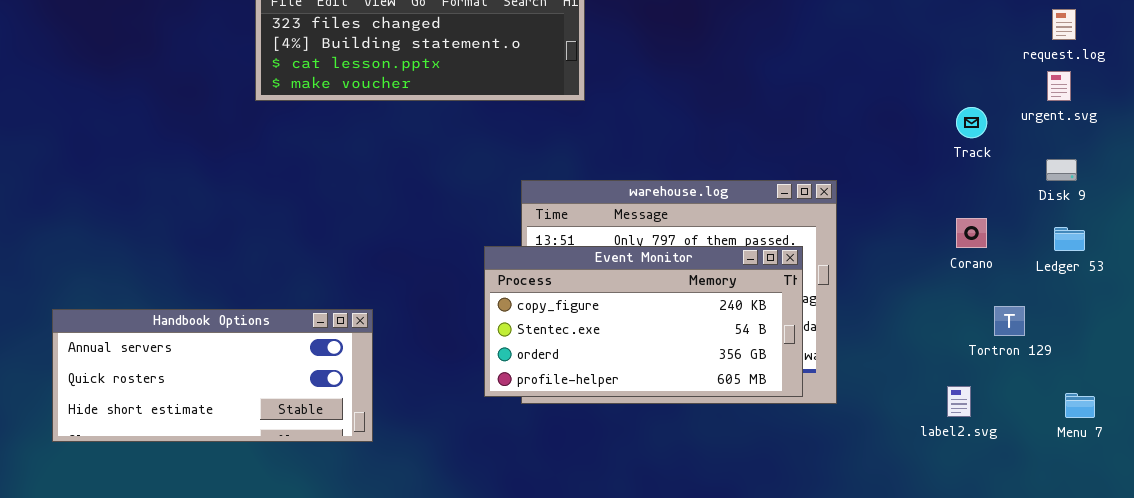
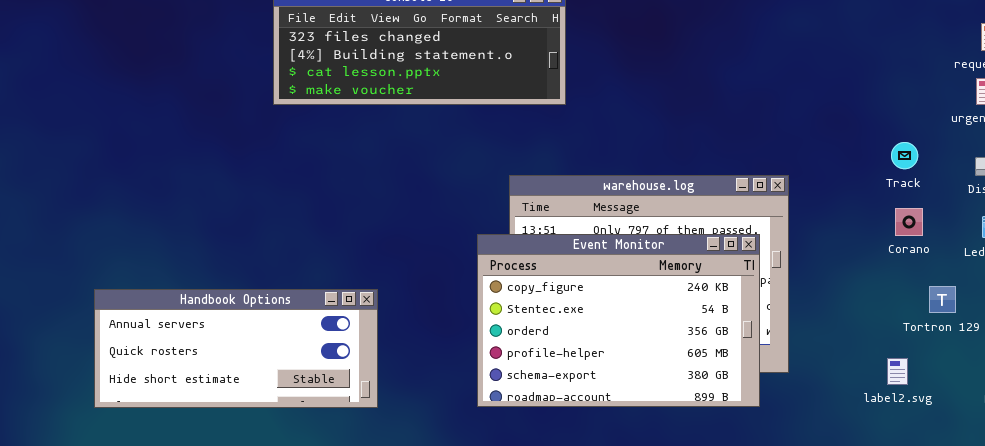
Track: [956,107,987,138] -> [891,142,918,169], moved
Event Monitor: [484,246,803,397] -> [477,234,760,407], resized

